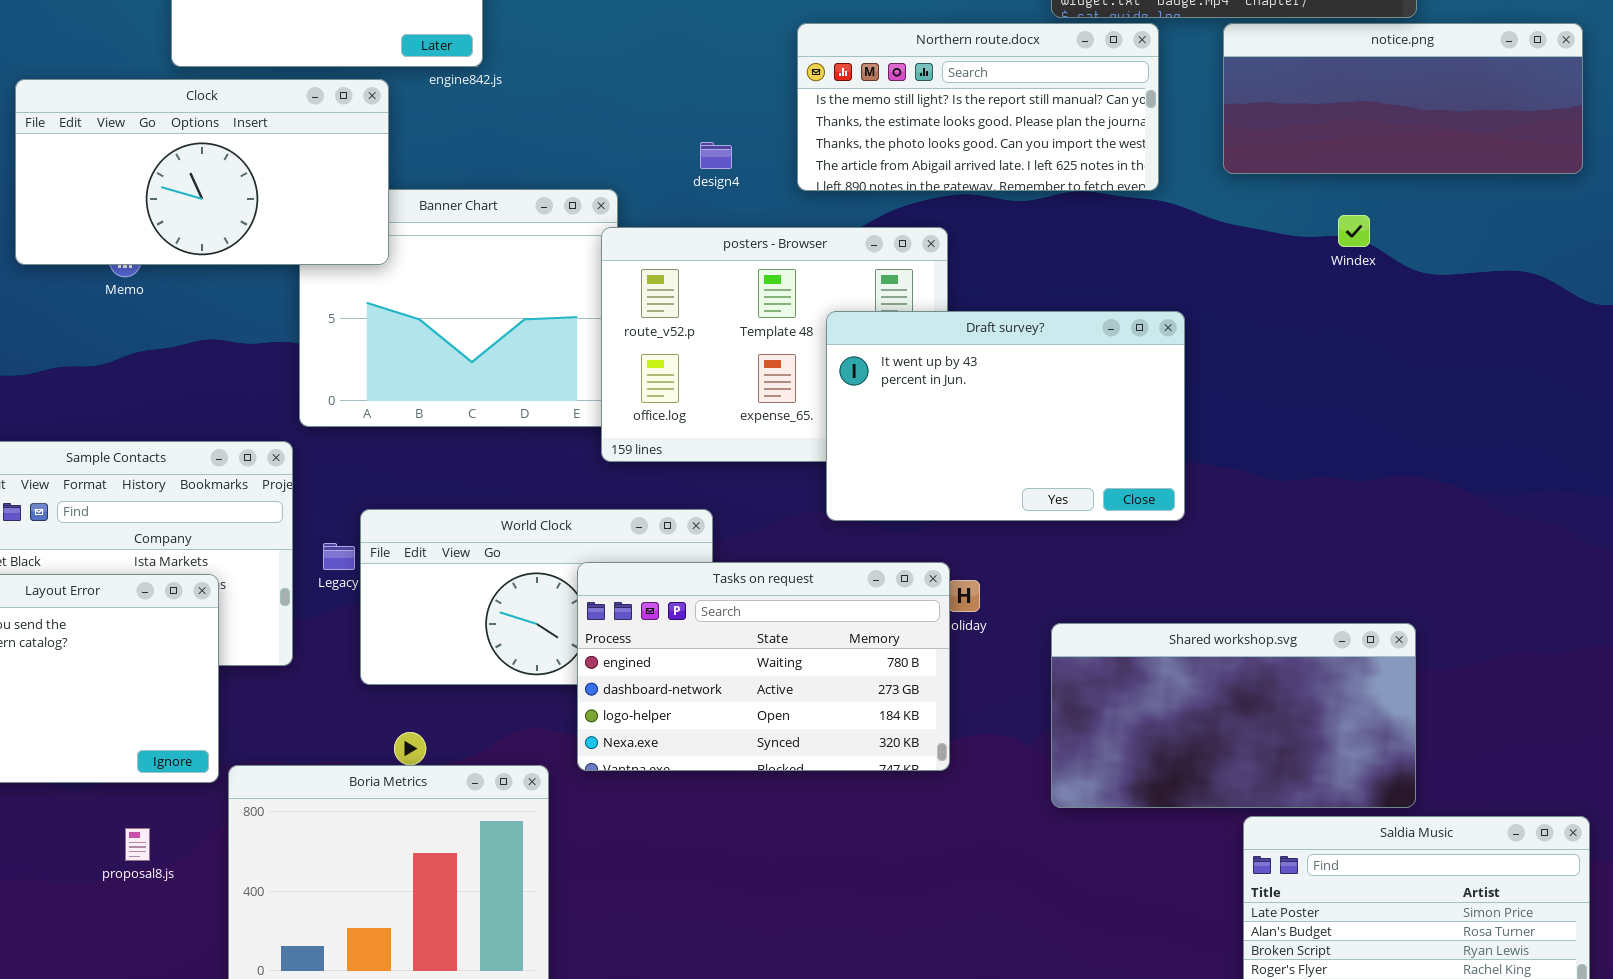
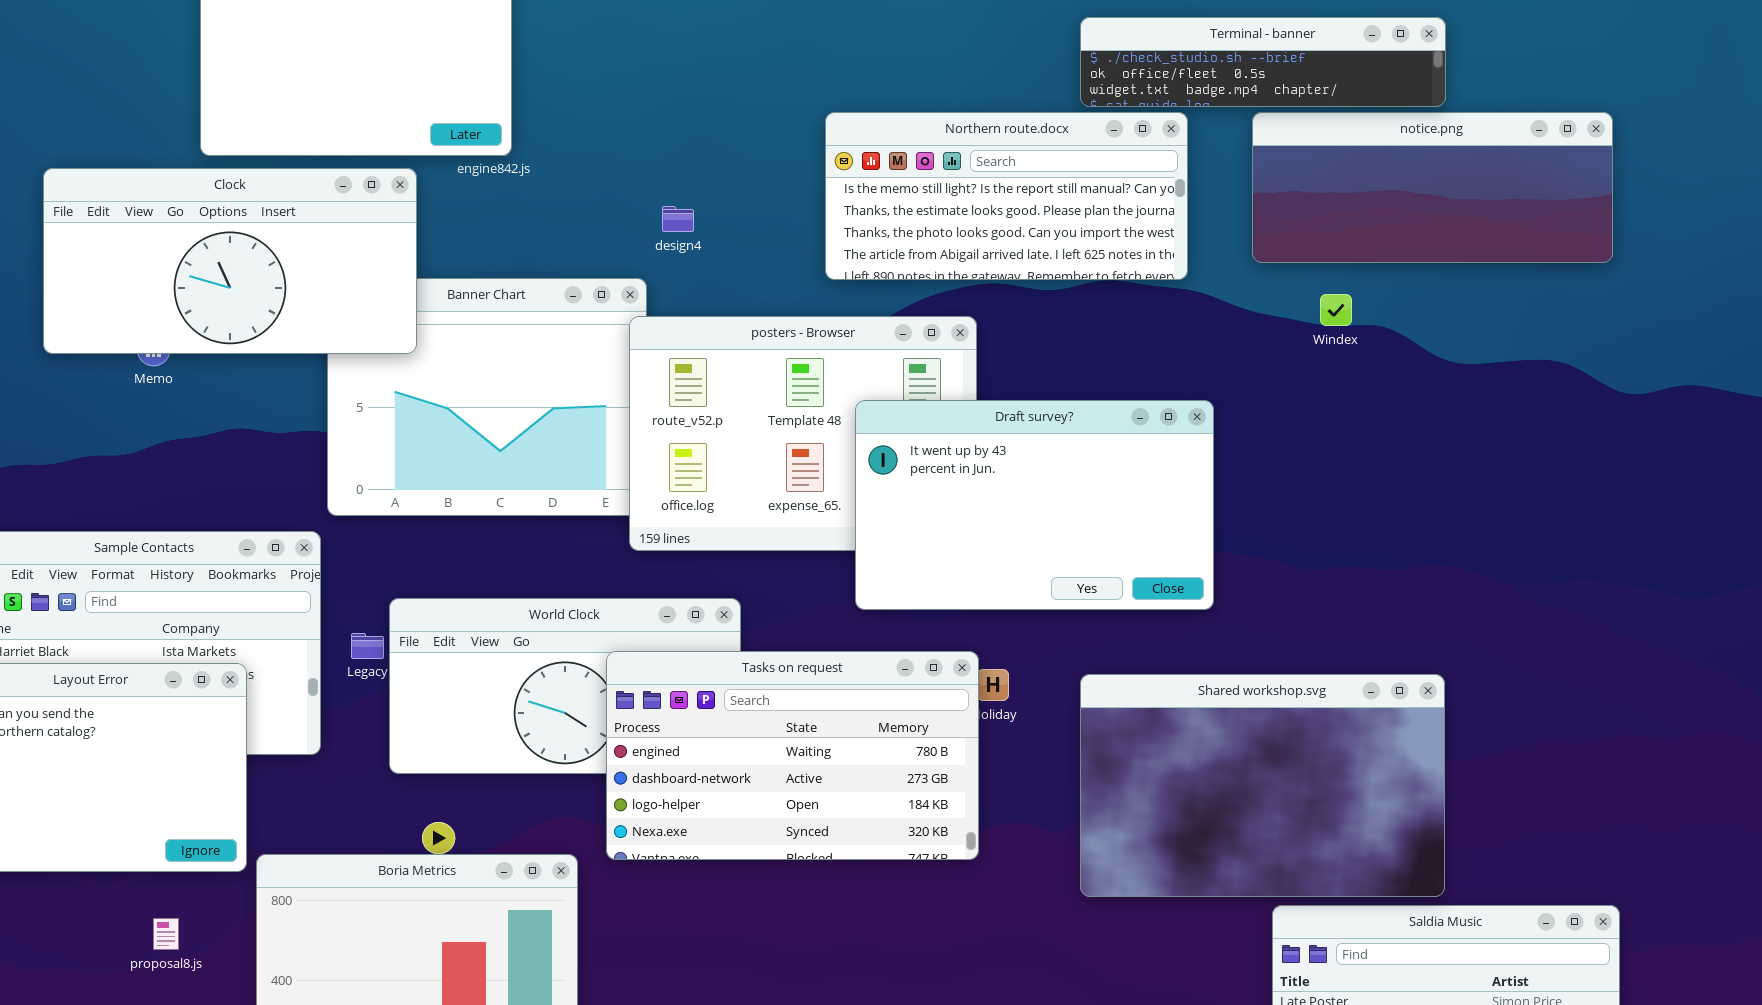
design4: [700,142,732,169] -> [662,206,694,232], moved
Windex: [1338,215,1370,247] -> [1320,294,1352,326], moved
Shared workshop.svg: [1051,623,1416,808] -> [1080,674,1445,897], resized

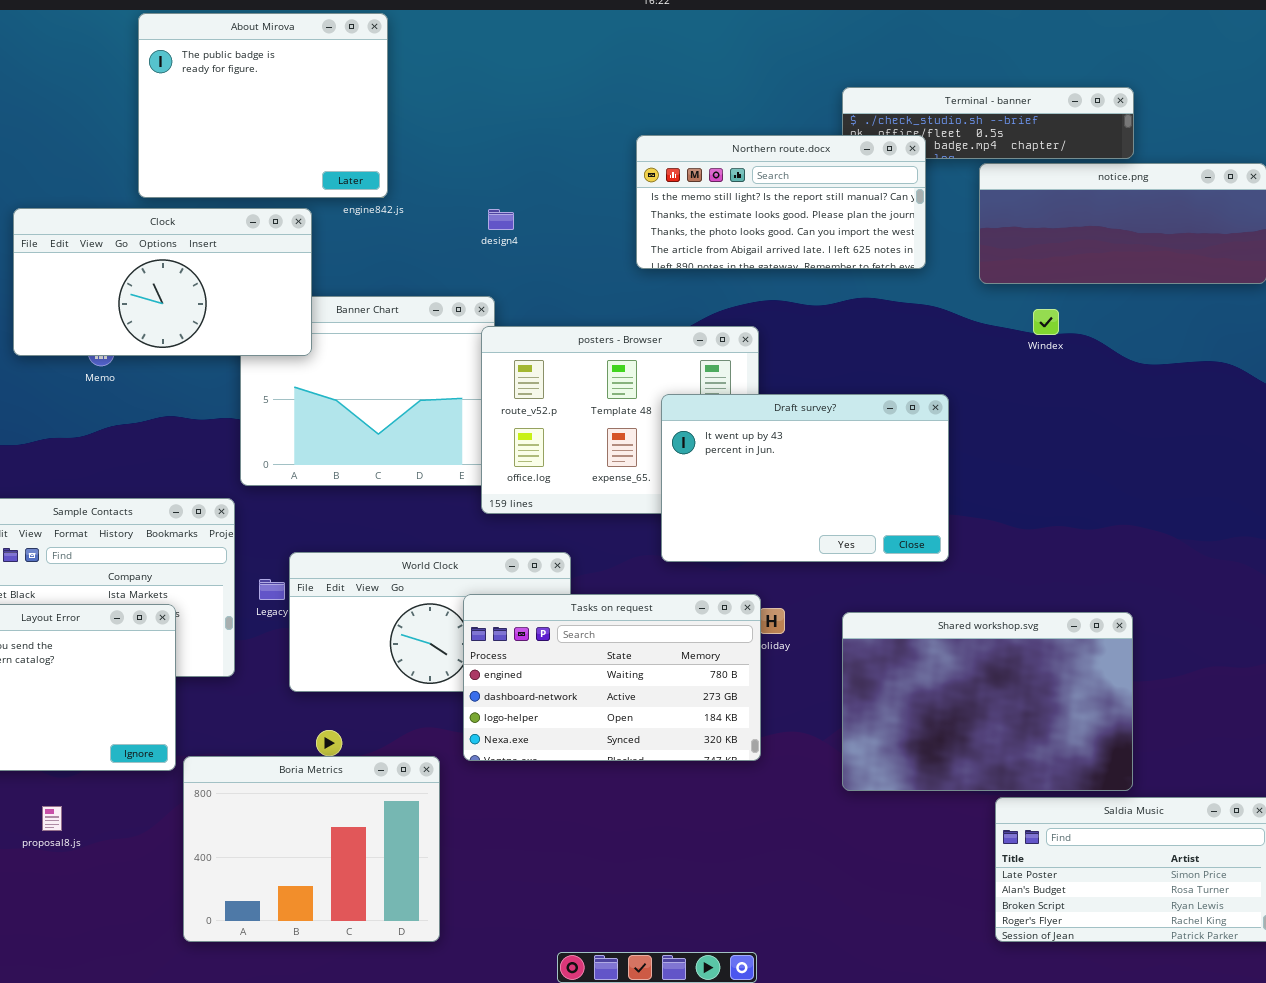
Northern route.docx: [825,112,1188,280] -> [636,135,926,269], moved
design4: [662,206,694,232] -> [488,209,514,230], moved
proposal8.js: [153,918,179,950] -> [42,806,62,831], moved

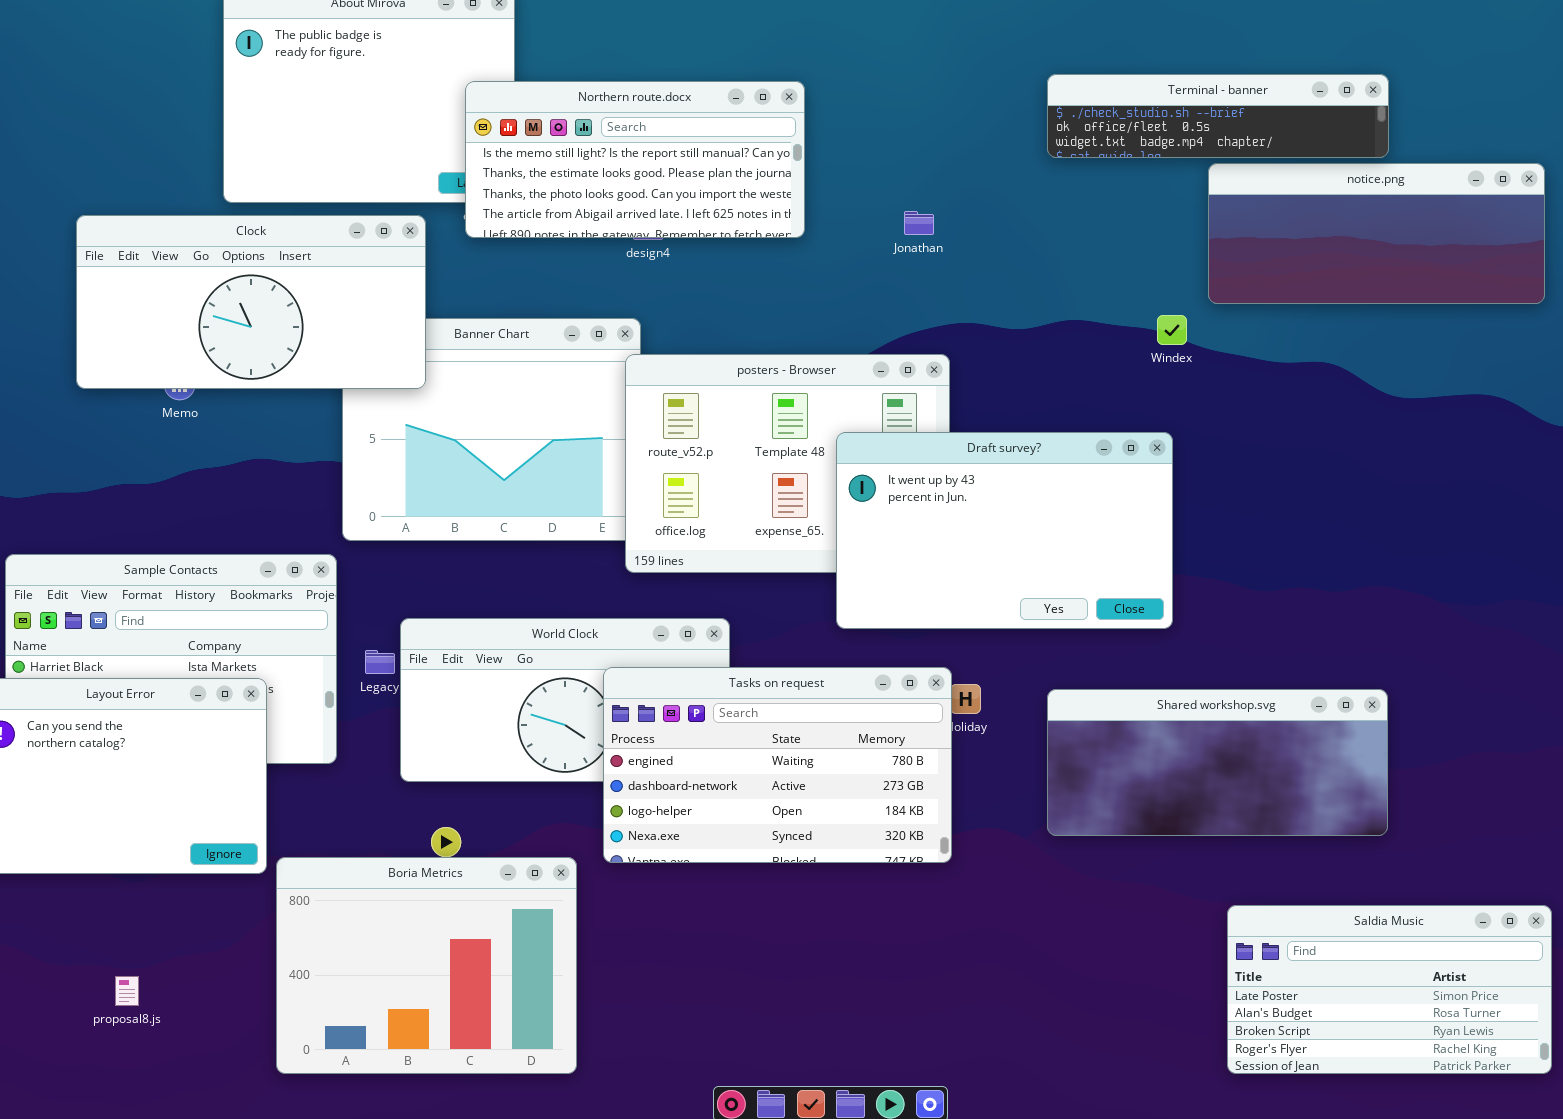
Northern route.docx: [636,135,926,269] -> [465,81,805,238], moved
Windex: [1033,309,1059,335] -> [1157,315,1187,345], moved
Shared workshop.svg: [842,612,1133,791] -> [1047,689,1388,836], resized
proposal8.js: [42,806,62,831] -> [115,976,139,1006], moved

